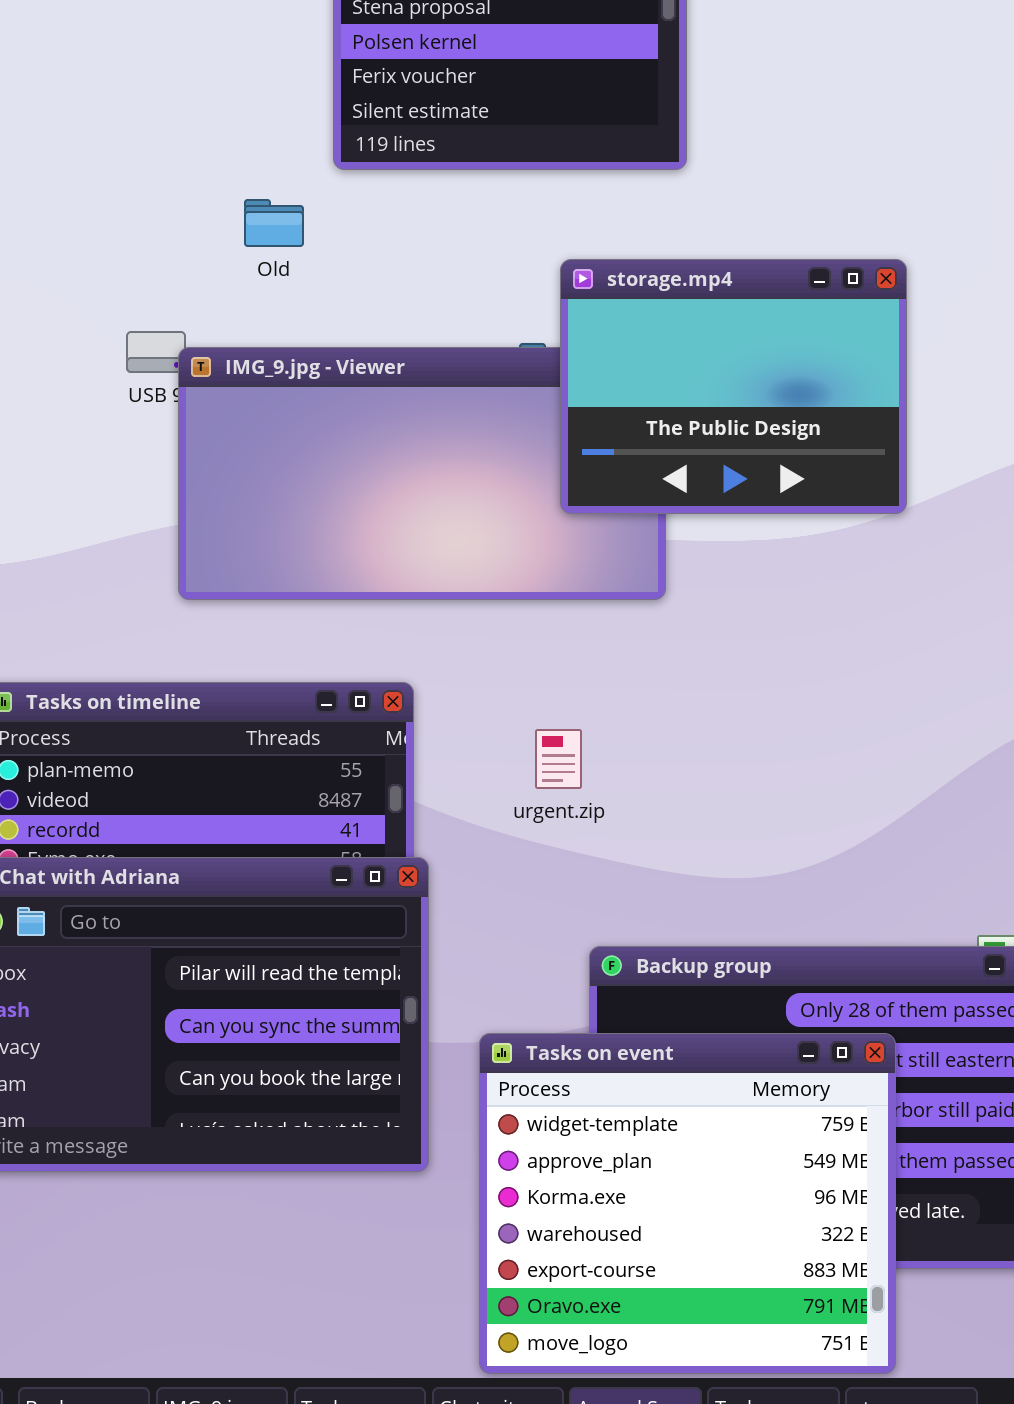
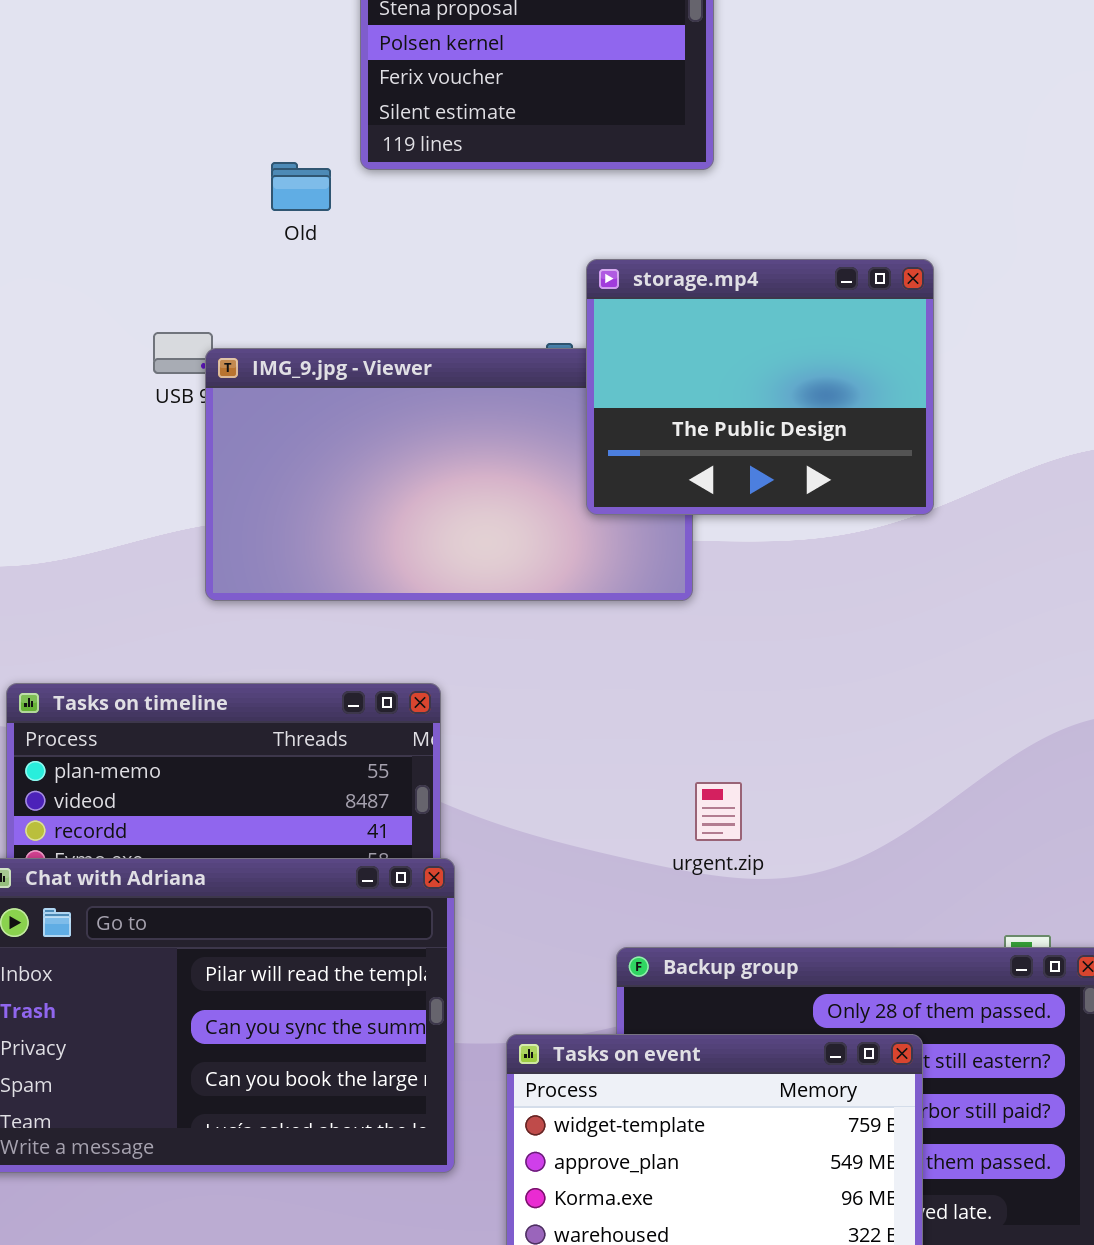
Old: [244,199,304,247] -> [271,162,331,211], moved
urgent.zip: [535,729,582,789] -> [695,782,742,841], moved

